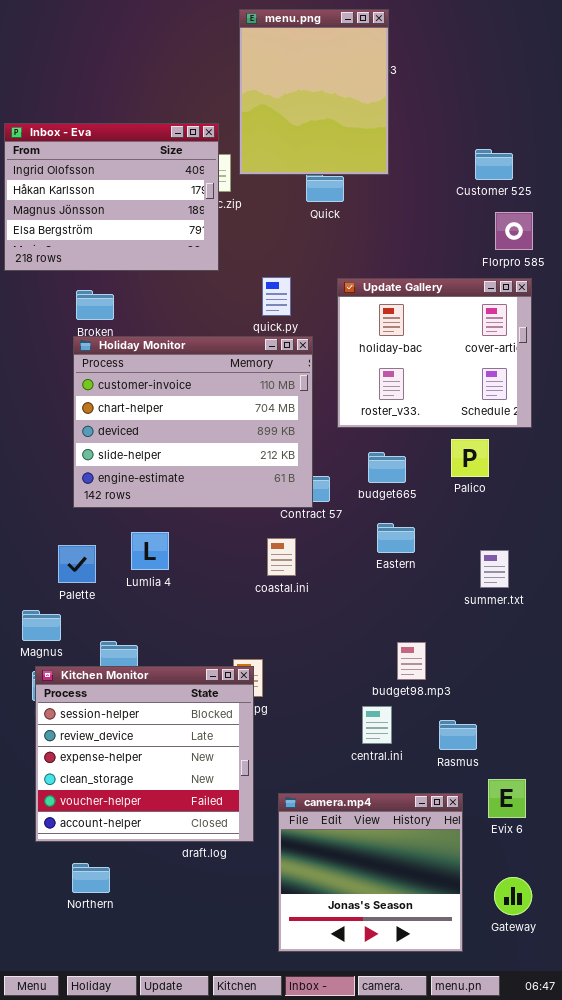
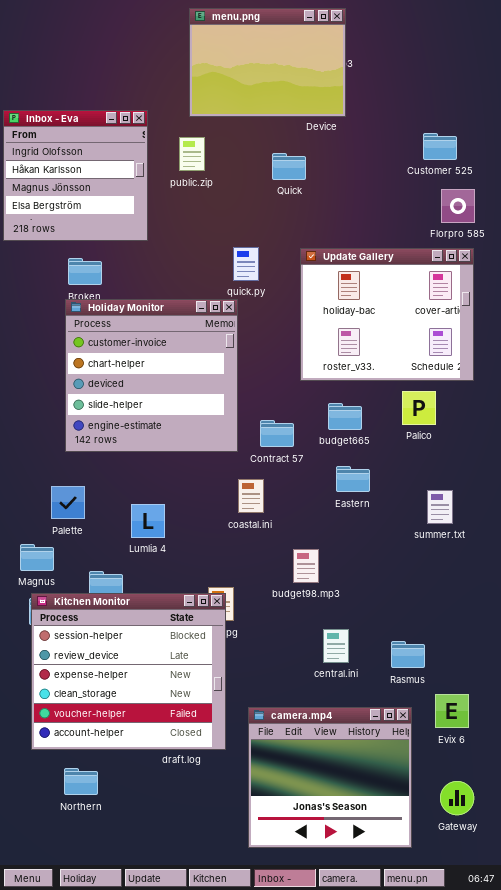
menu.png: [239,9,389,175] -> [189,8,346,117], resized
Inbox - Eva: [4,123,219,271] -> [3,110,148,241], resized
Holiday Monitor: [73,336,313,508] -> [65,299,238,452], resized
Lumlia 4: [131,532,169,570] -> [131,504,165,538], moved
budget98.mp3: [397,642,426,680] -> [293,549,319,583], moved

